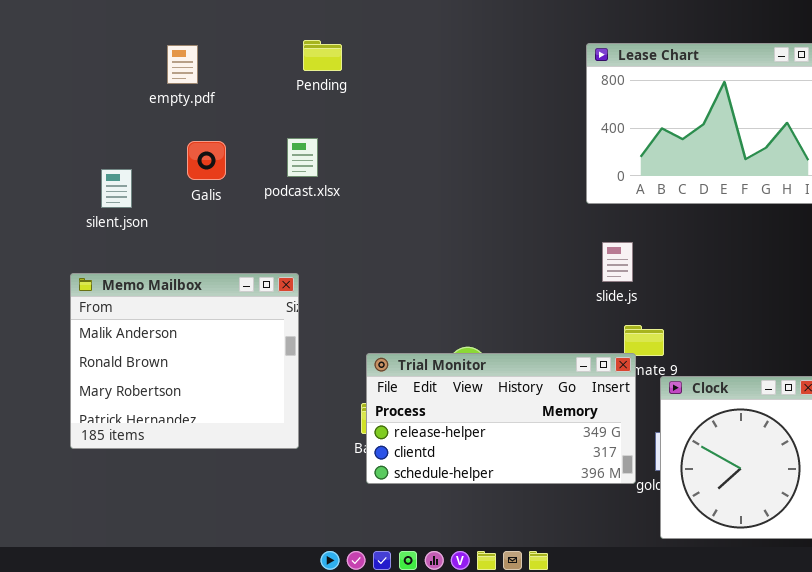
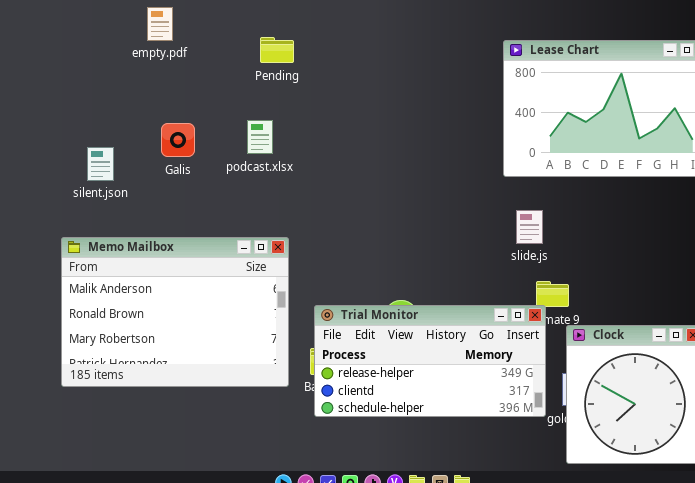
empty.pdf: [167,45,198,84] -> [147,7,173,41], moved
Memo Mailbox: [70,273,299,449] -> [61,237,289,387], resized

